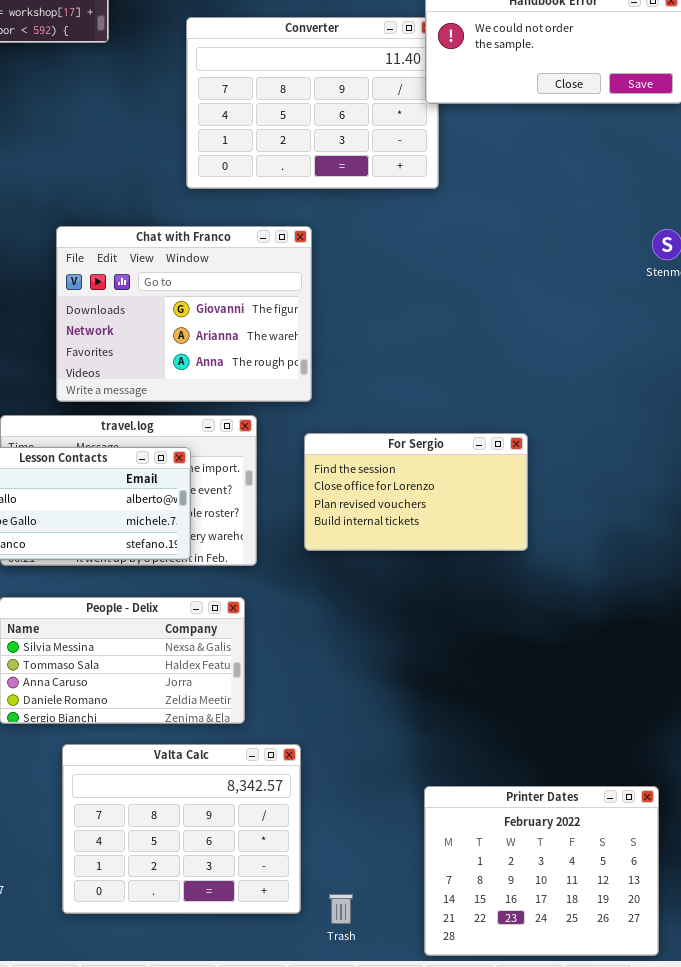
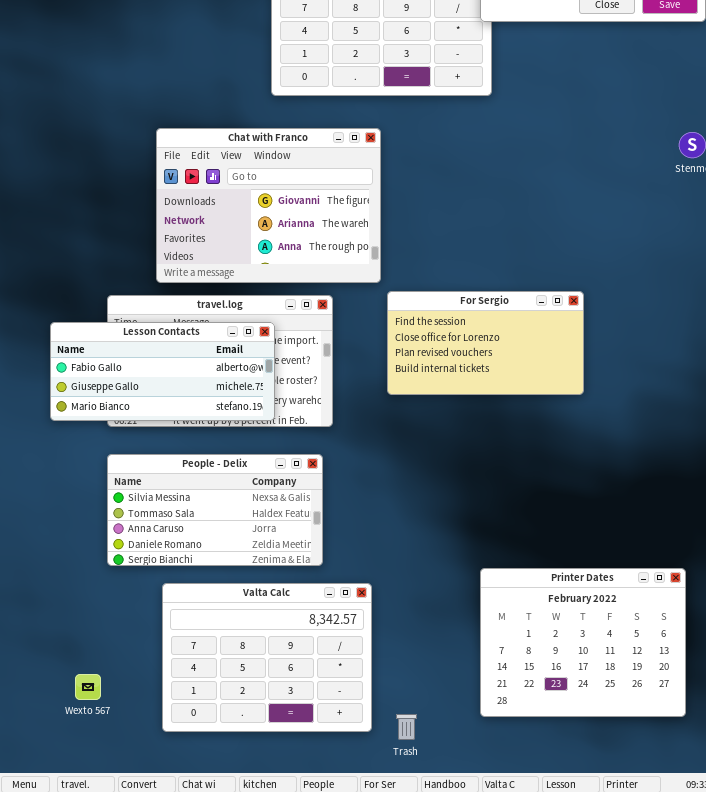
For Sergio: [304,433,528,551] -> [387,291,584,395], moved
Printer Dates: [424,786,659,956] -> [480,568,686,717], moved

